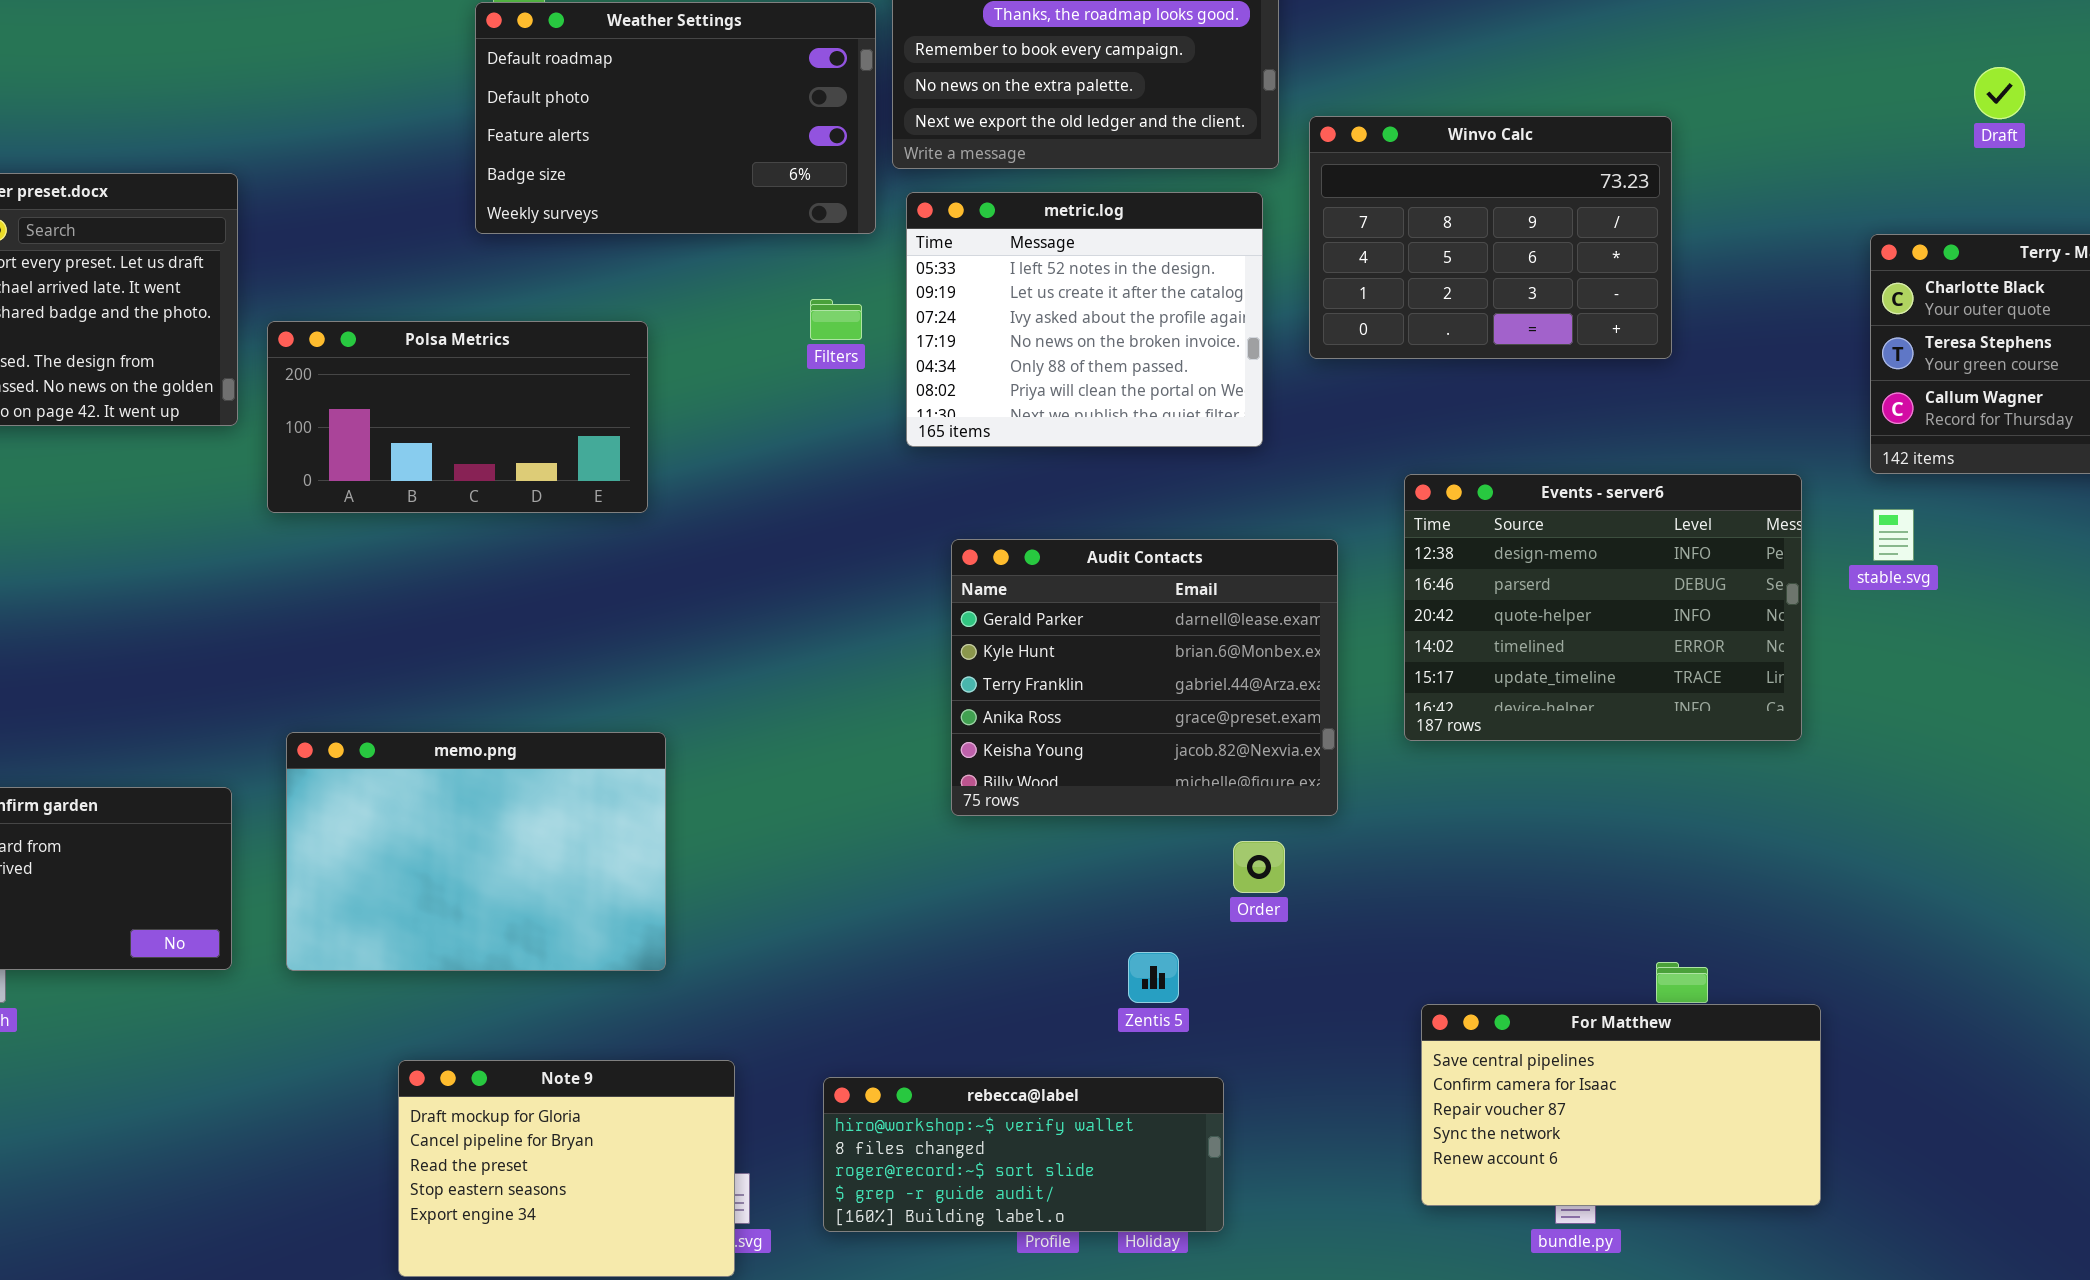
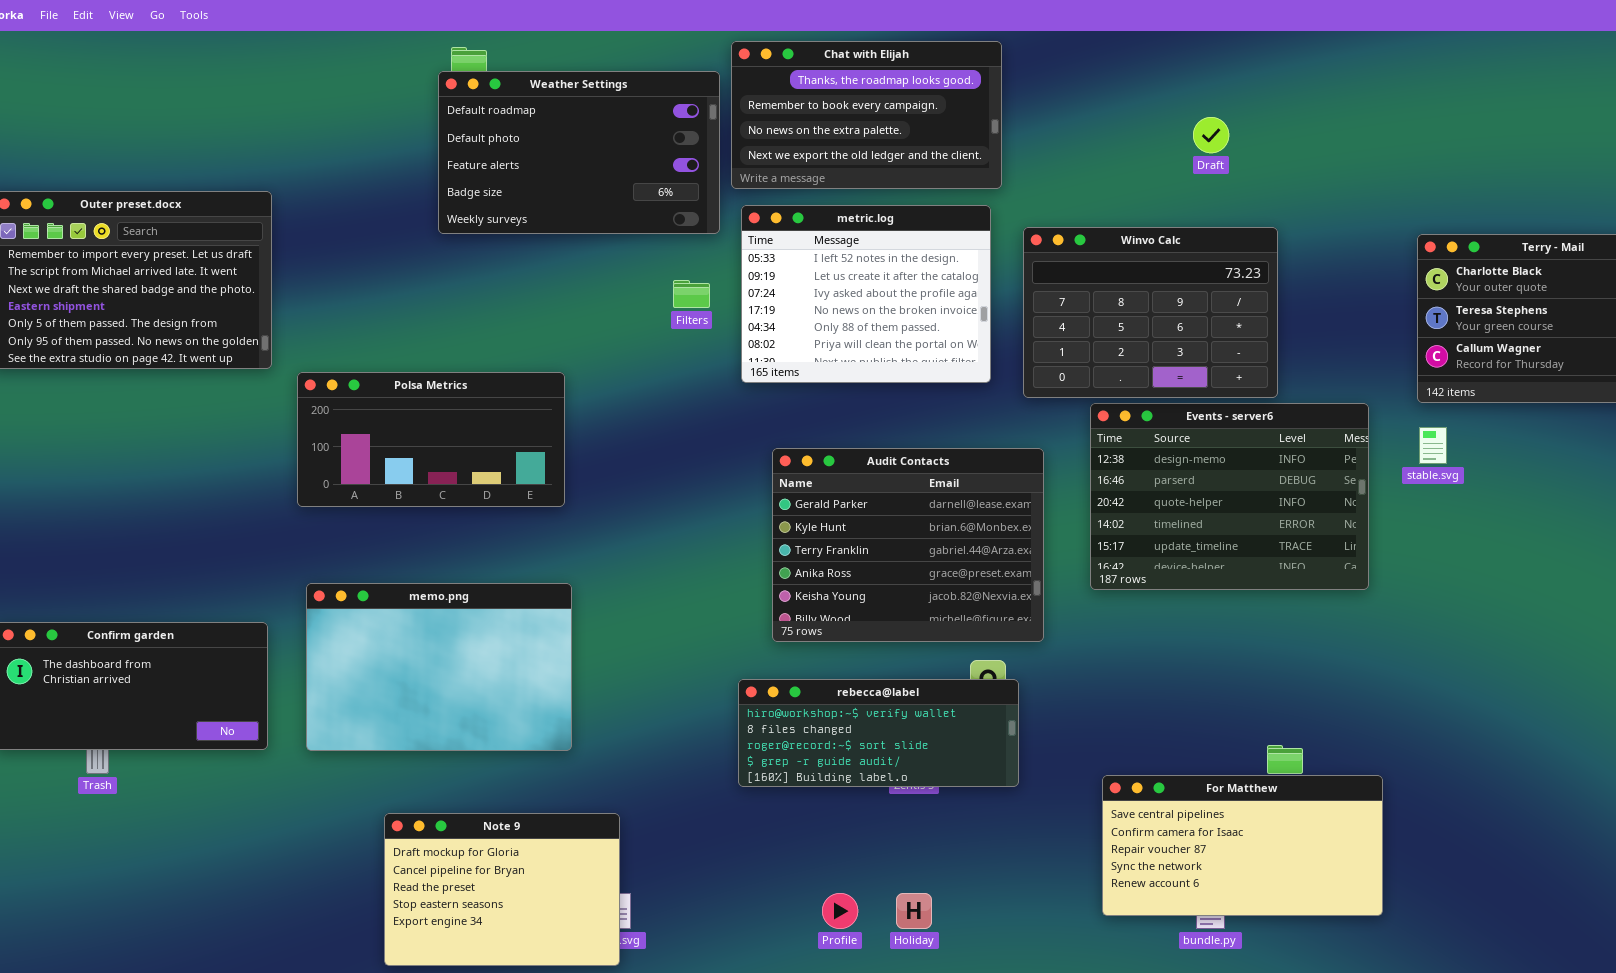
Draft: [1974,67,2025,119] -> [1193,117,1229,153], moved
Winvo Calc: [1309,116,1672,359] -> [1023,227,1278,398], moved
Polsa Metrics: [267,321,648,513] -> [297,372,565,507], moved
rebecca@label: [823,1077,1224,1232] -> [738,679,1019,787], moved

